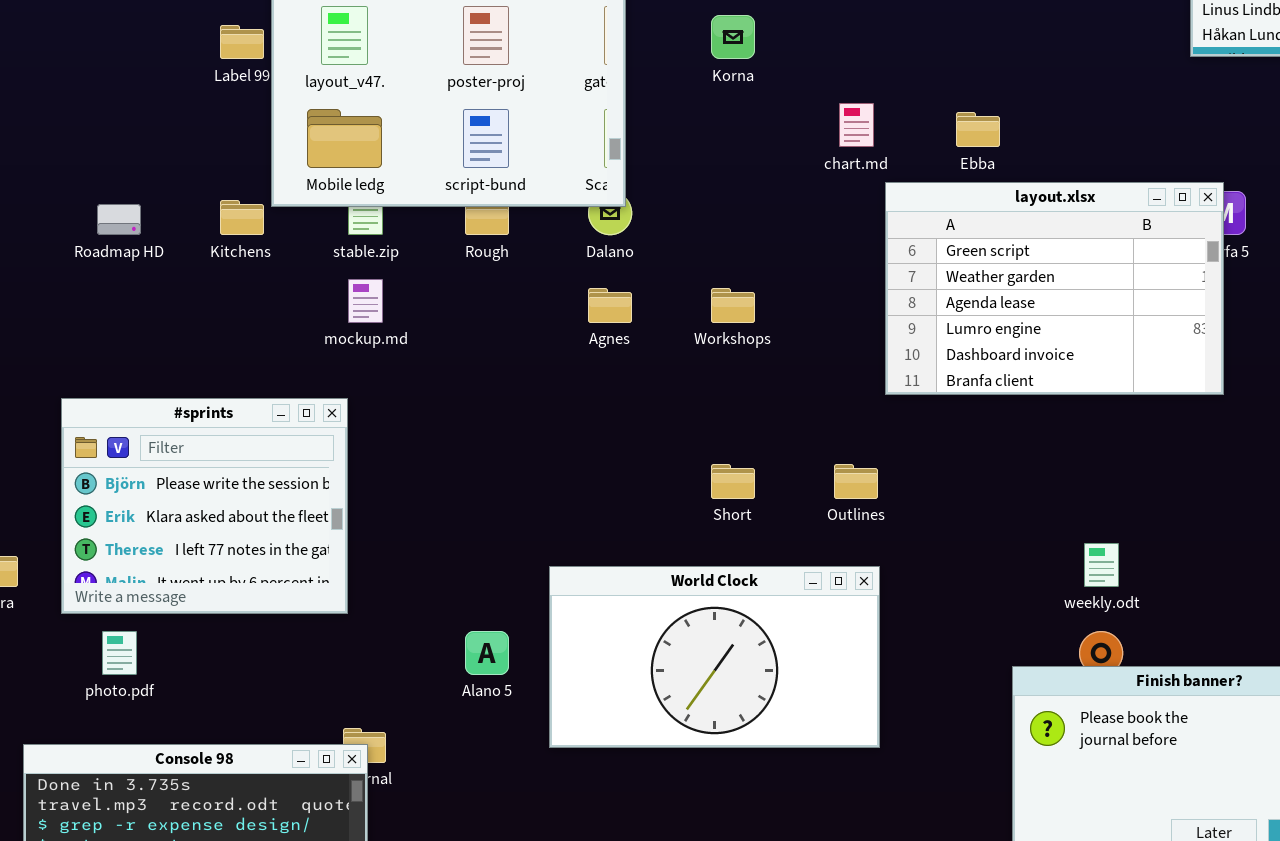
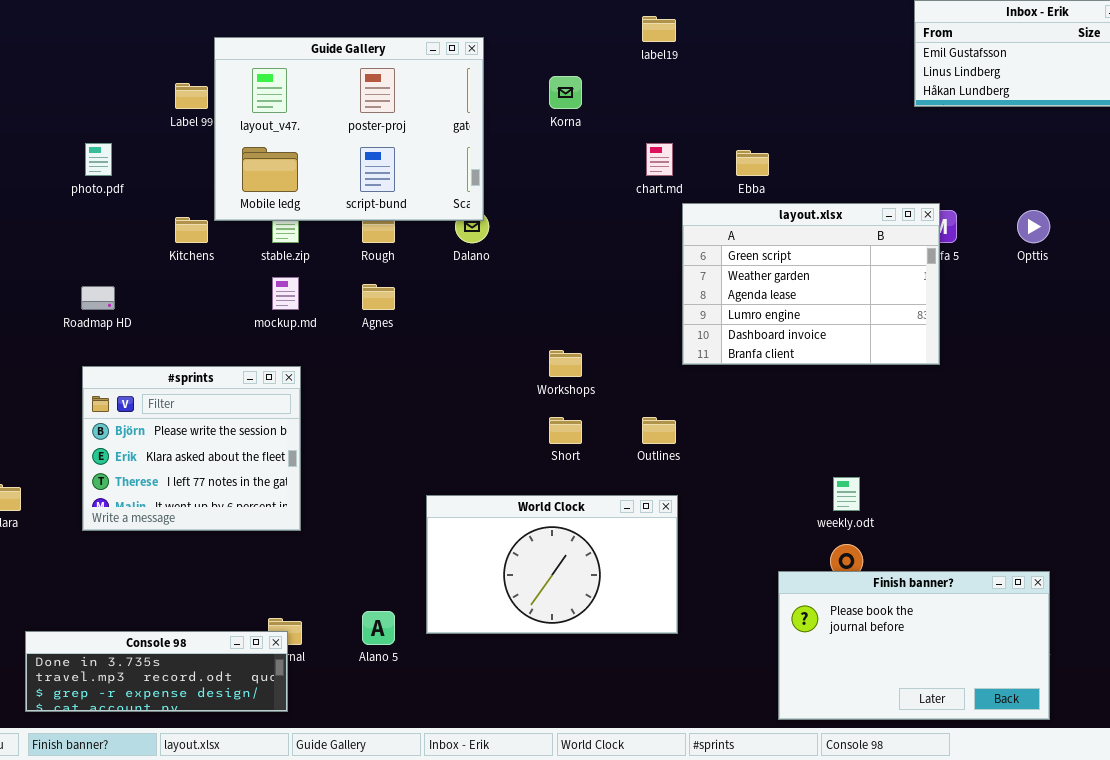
Roadmap HD: [97,204,141,235] -> [81,286,115,310], moved
Agnes: [588,288,632,323] -> [362,284,395,310], moved
Workshops: [711,288,755,323] -> [549,350,582,377], moved
#sprints: [61,398,348,614] -> [82,366,301,531], moved
photo.pdf: [102,631,137,675] -> [85,143,112,176], moved
Alano 5: [465,631,509,675] -> [362,611,395,645], moved

